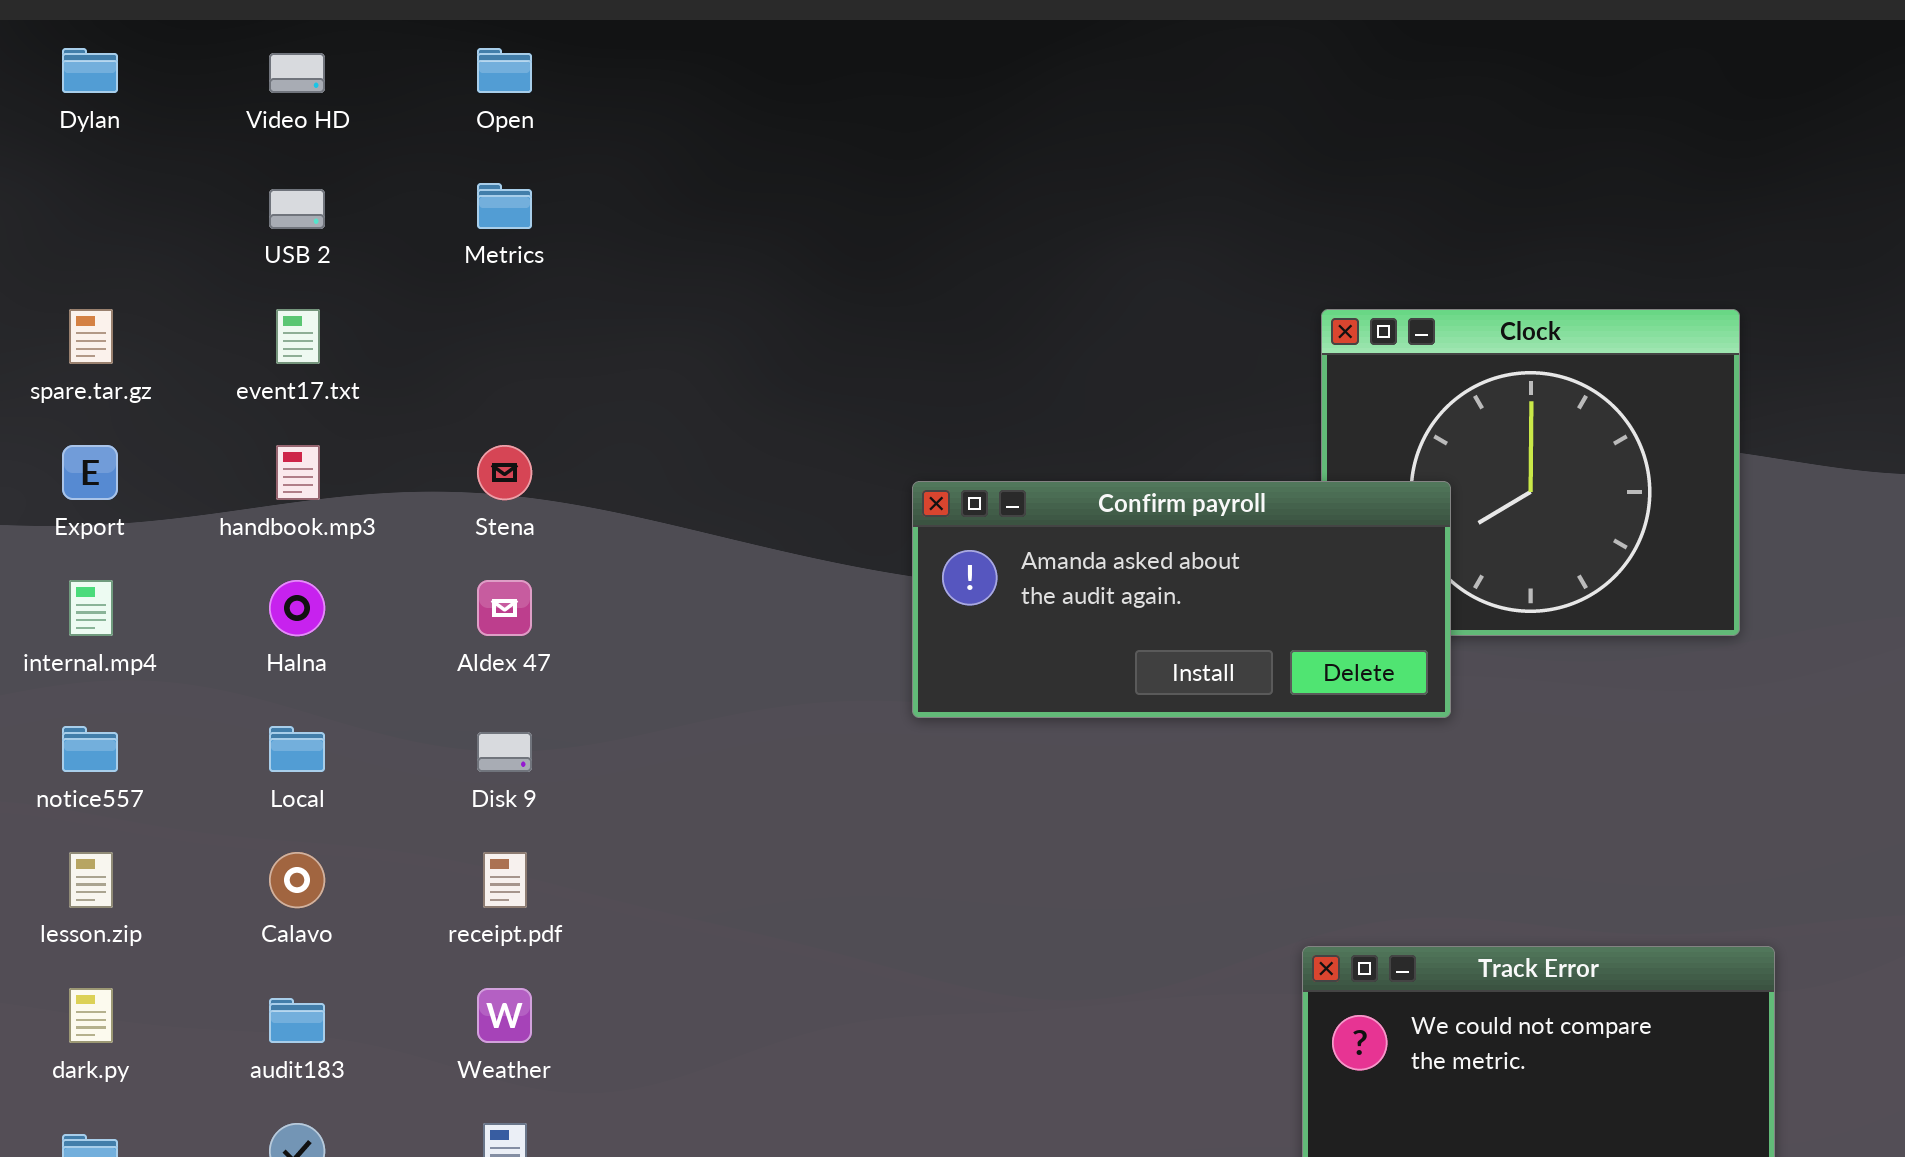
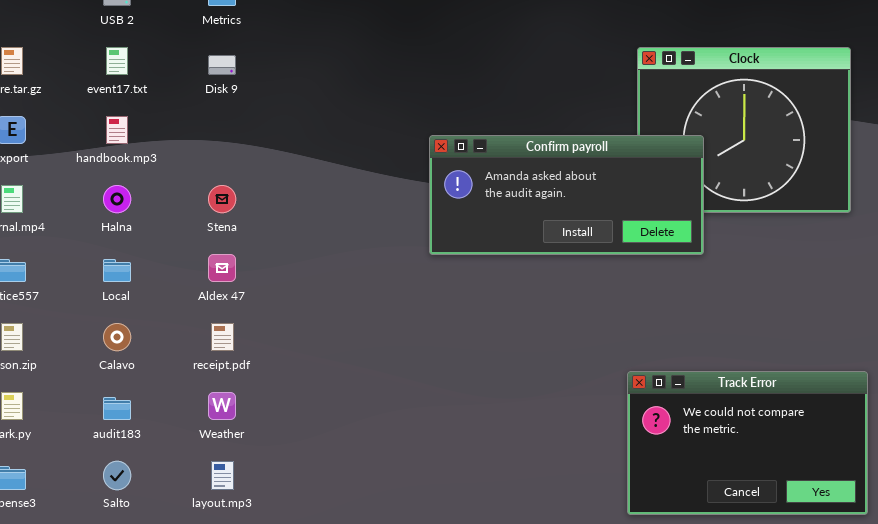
Stena: [477,445,532,500] -> [208,185,236,213], moved
Aldex 47: [477,580,532,636] -> [208,254,236,282], moved
Disk 9: [477,732,532,772] -> [208,55,236,75], moved

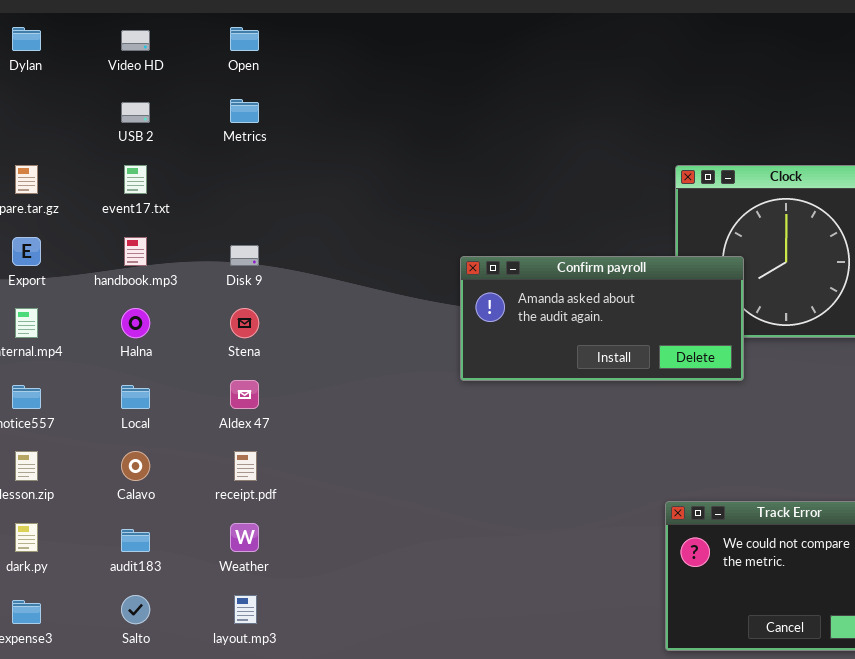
Disk 9: [208,55,236,75] -> [230,245,259,266], moved

